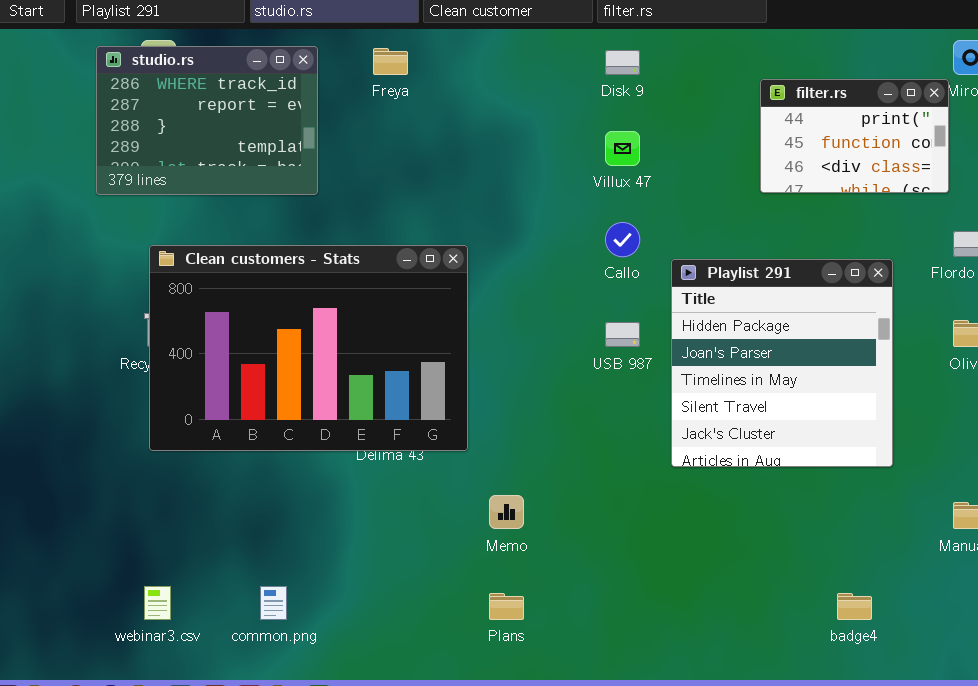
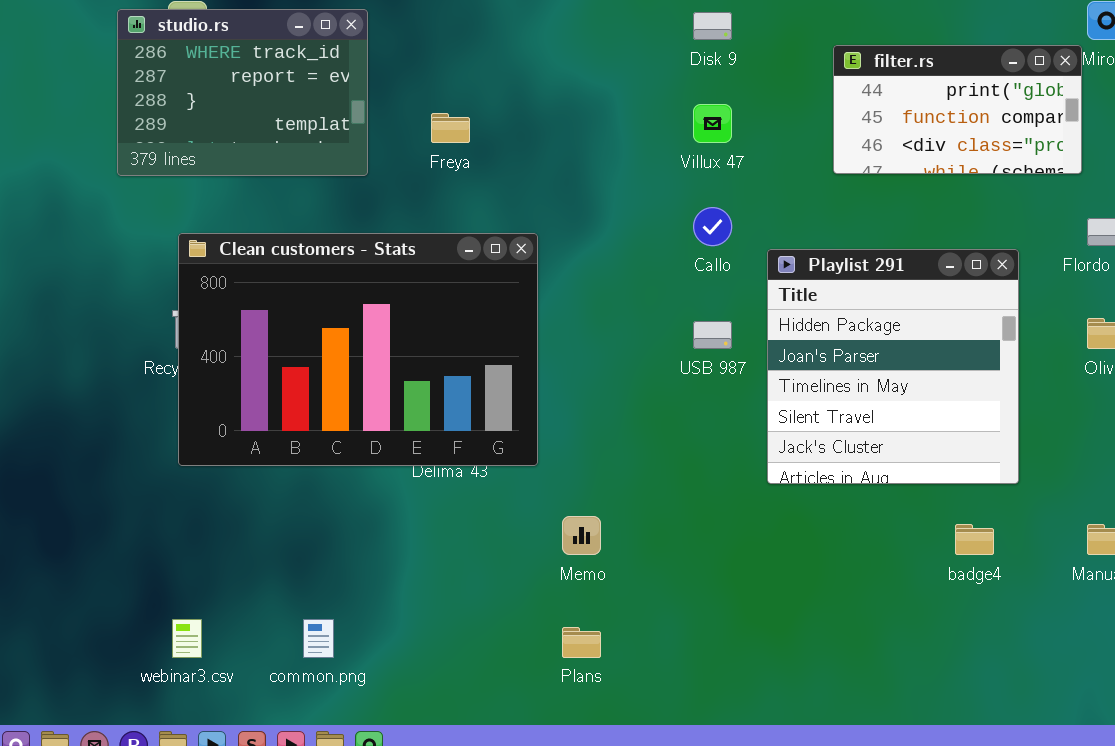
Freya: [373,48,408,75] -> [431,113,470,143], moved
filter.rs: [760,79,949,193] -> [833,45,1082,174], resized
badge4: [837,593,872,620] -> [955,524,994,555], moved

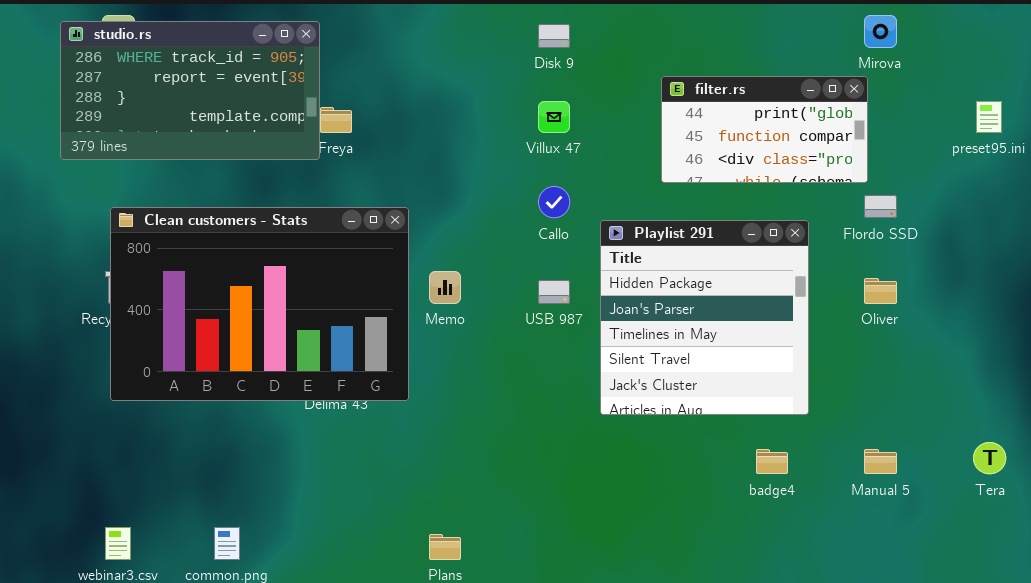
studio.rs: [117,9,368,176] -> [60,21,320,160], resized
filter.rs: [833,45,1082,174] -> [661,76,868,183], moved
Memo: [562,516,601,555] -> [429,271,461,304], moved

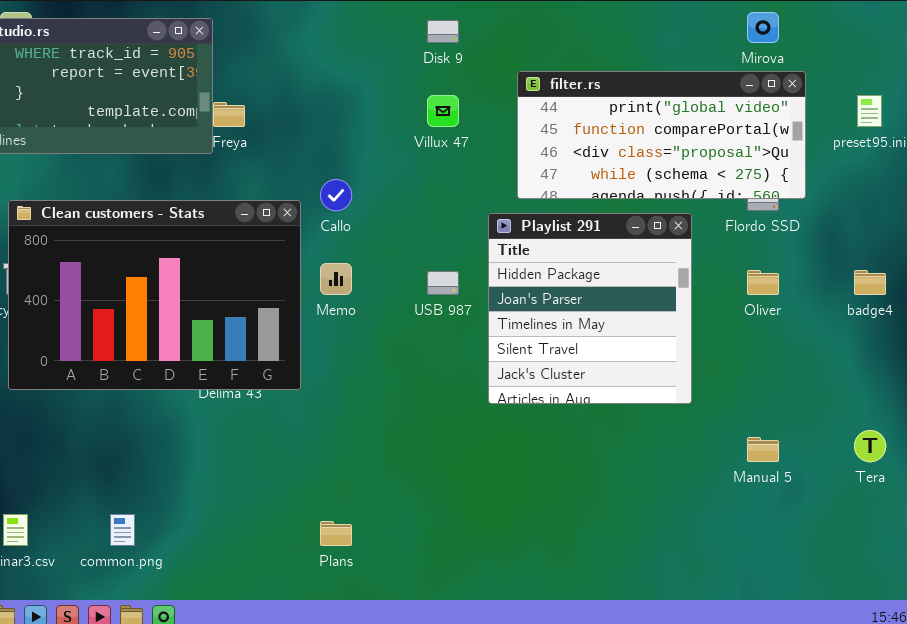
filter.rs: [661,76,868,183] -> [517,71,806,199], moved, resized
Callo: [538,186,570,218] -> [320,179,352,211], moved
badge4: [756,449,788,474] -> [854,270,886,295], moved

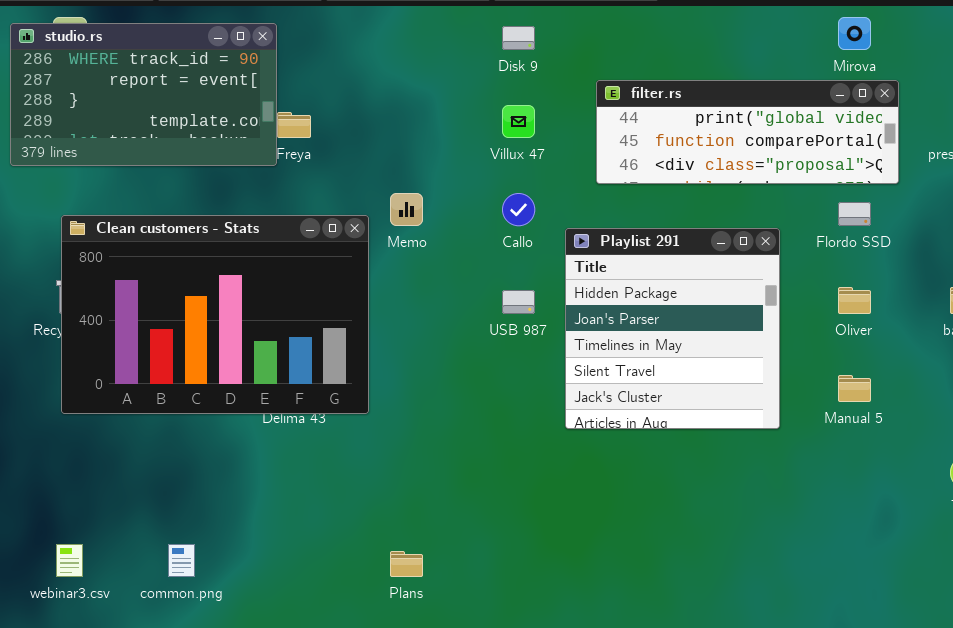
filter.rs: [517,71,806,199] -> [596,80,899,184], resized
Callo: [320,179,352,211] -> [502,193,535,226], moved
Memo: [320,263,352,295] -> [390,193,423,226], moved
Manual 5: [747,437,779,462] -> [838,375,871,402], moved

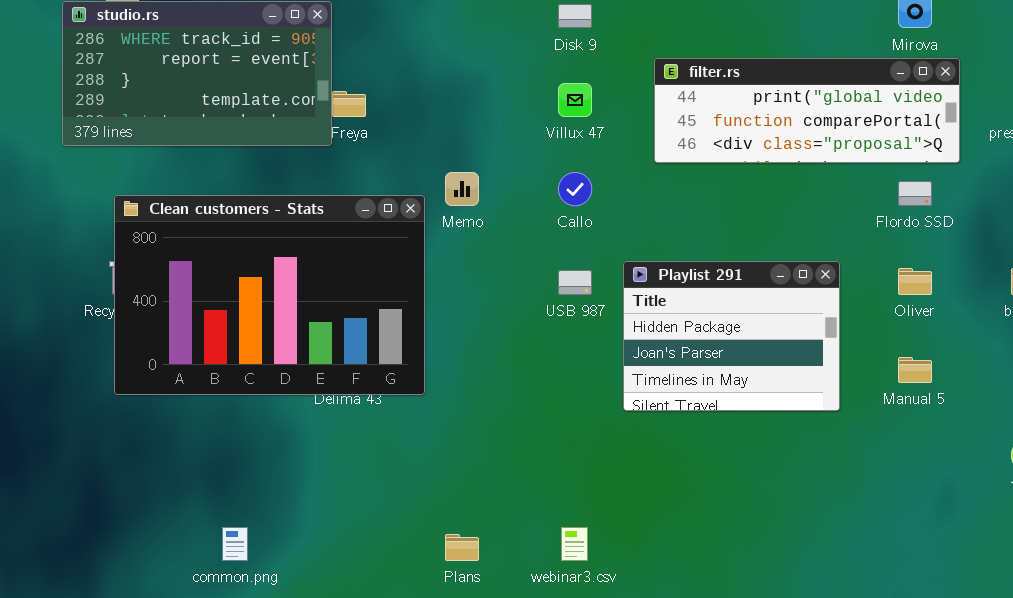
Playlist 291: [565,228,780,429] -> [623,261,840,411], resized
webinar3.csv: [56,544,83,577] -> [561,527,588,561], moved

